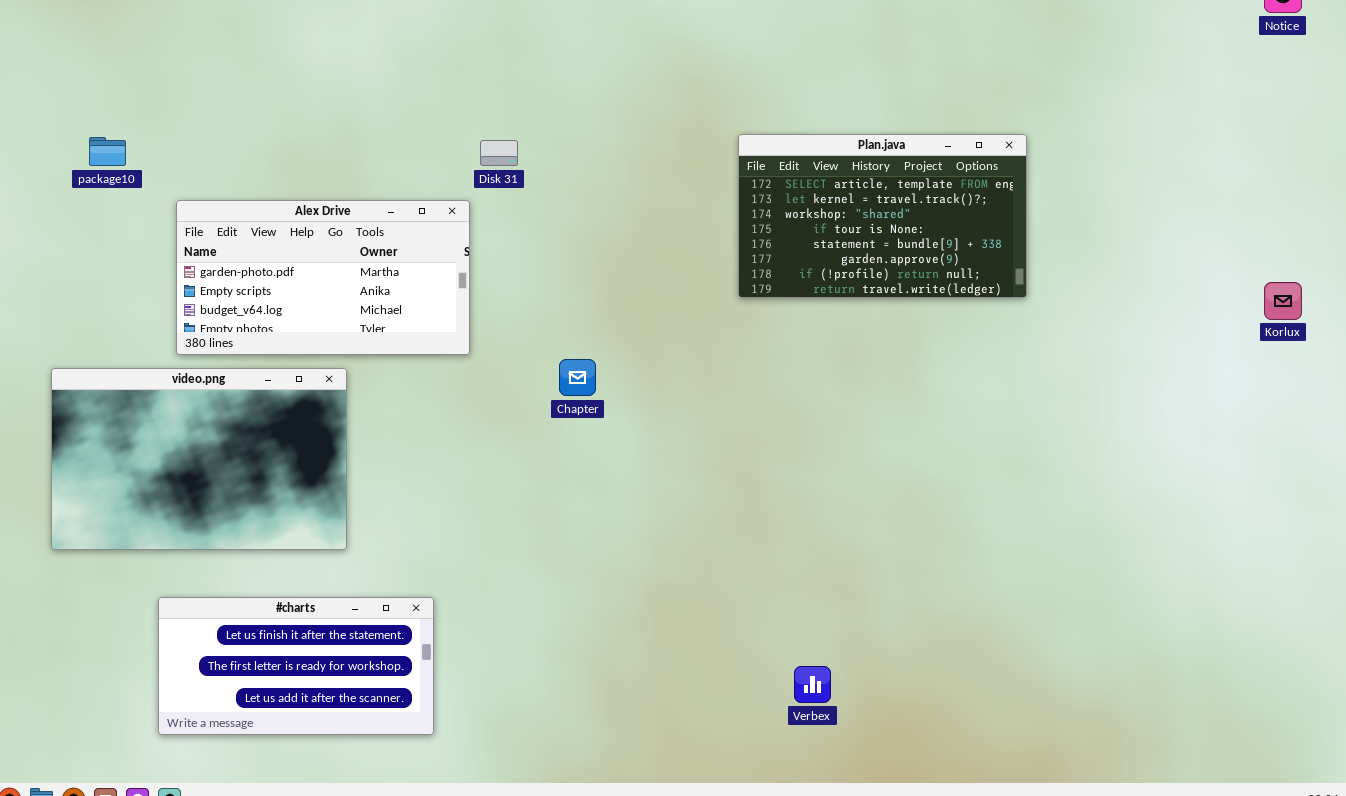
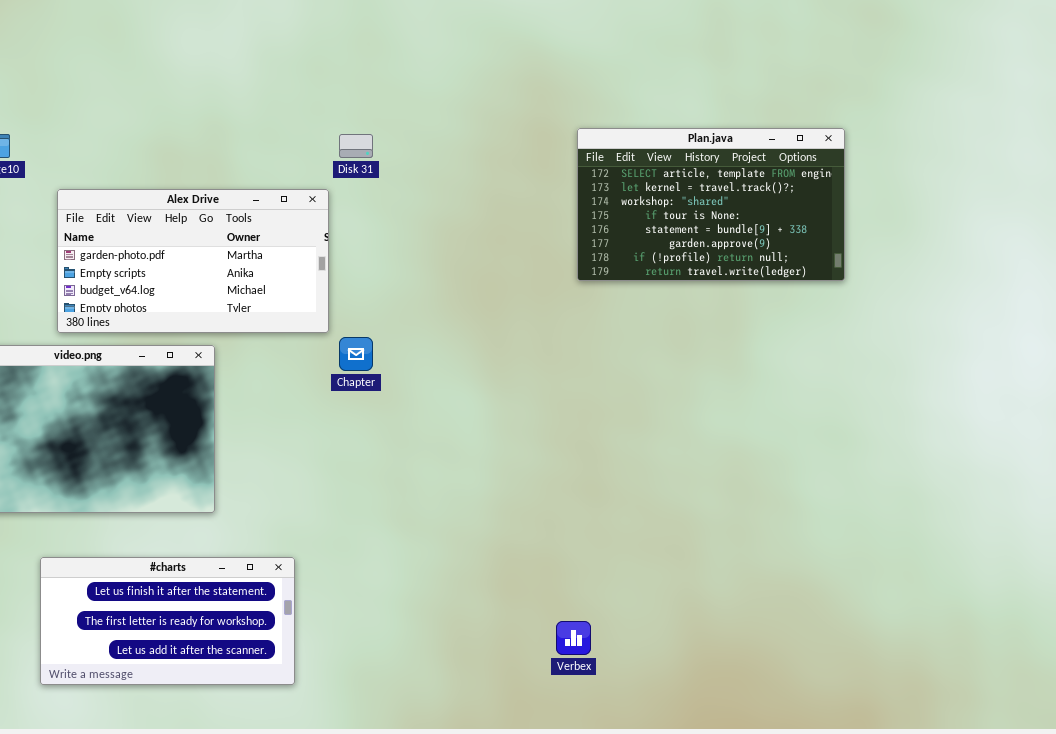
Chapter: [559,359,596,396] -> [339,337,373,371], moved
Verbex: [794,666,831,703] -> [556,621,591,655], moved

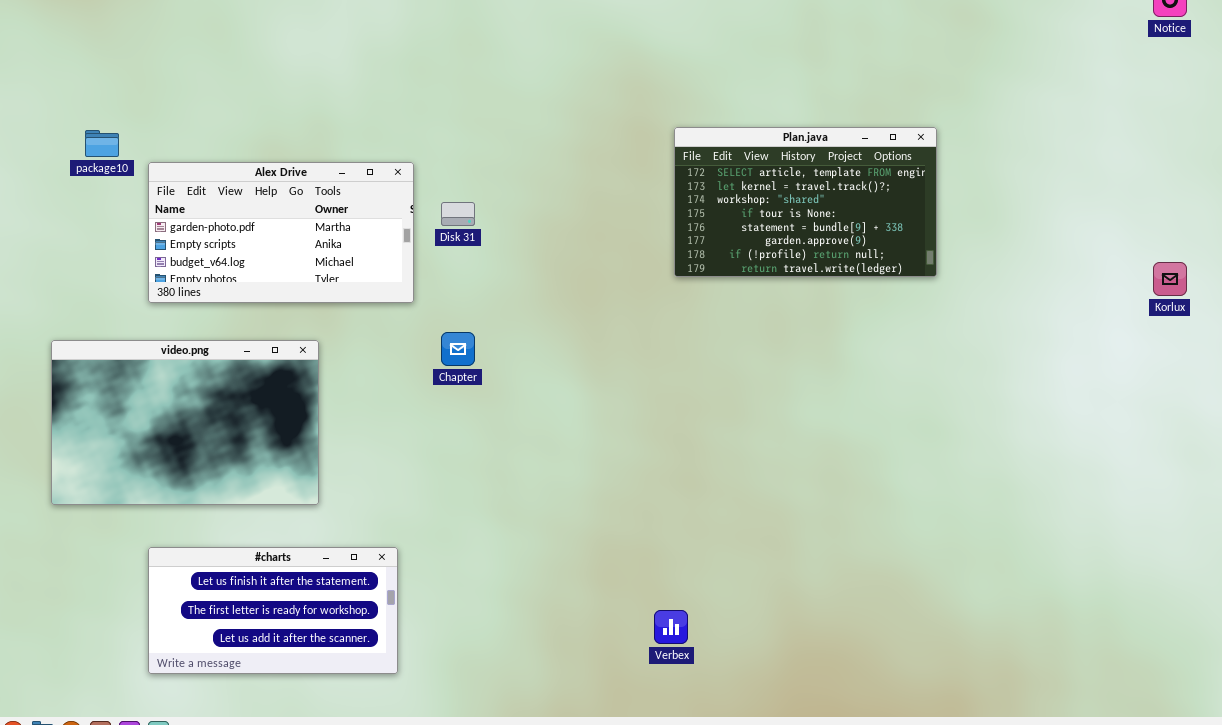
Disk 31: [339,134,373,158] -> [441,202,475,226], moved
Alex Drive: [57,189,329,333] -> [148,162,414,303], moved

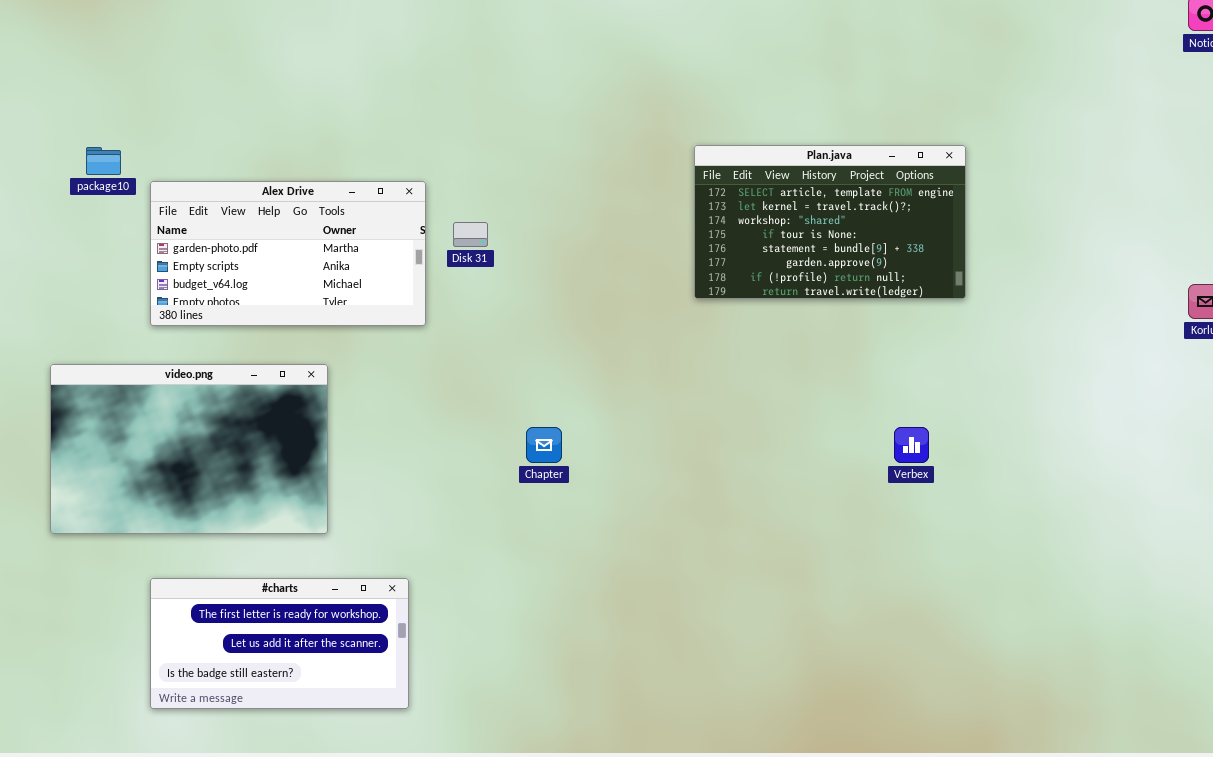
Chapter: [441,332,475,366] -> [526,427,562,463], moved
#charts: [148,547,398,674] -> [150,578,409,709], scrolled down 1 row
Verbex: [654,610,688,644] -> [894,427,929,463], moved

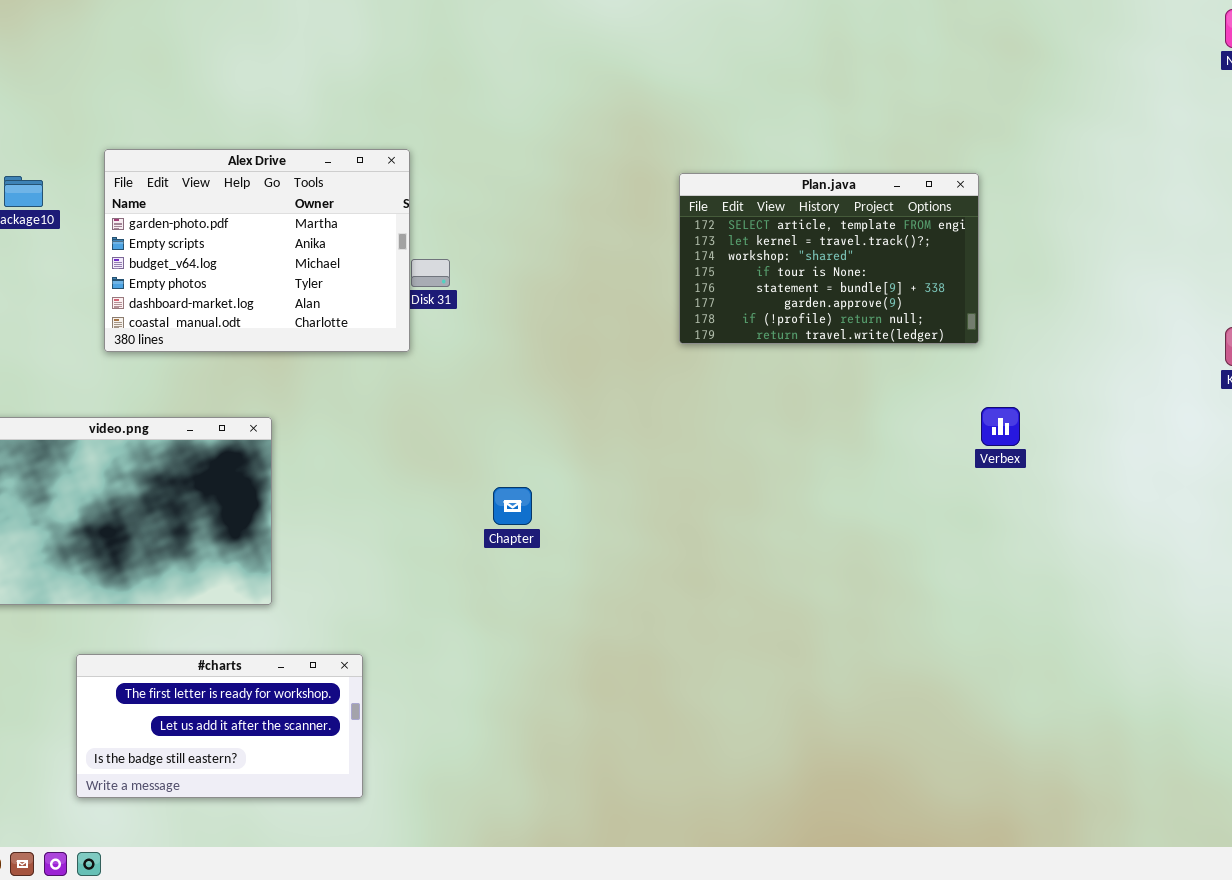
Alex Drive: [150,181,426,326] -> [104,149,410,352], moved, resized
Verbex: [894,427,929,463] -> [981,407,1020,446], moved

